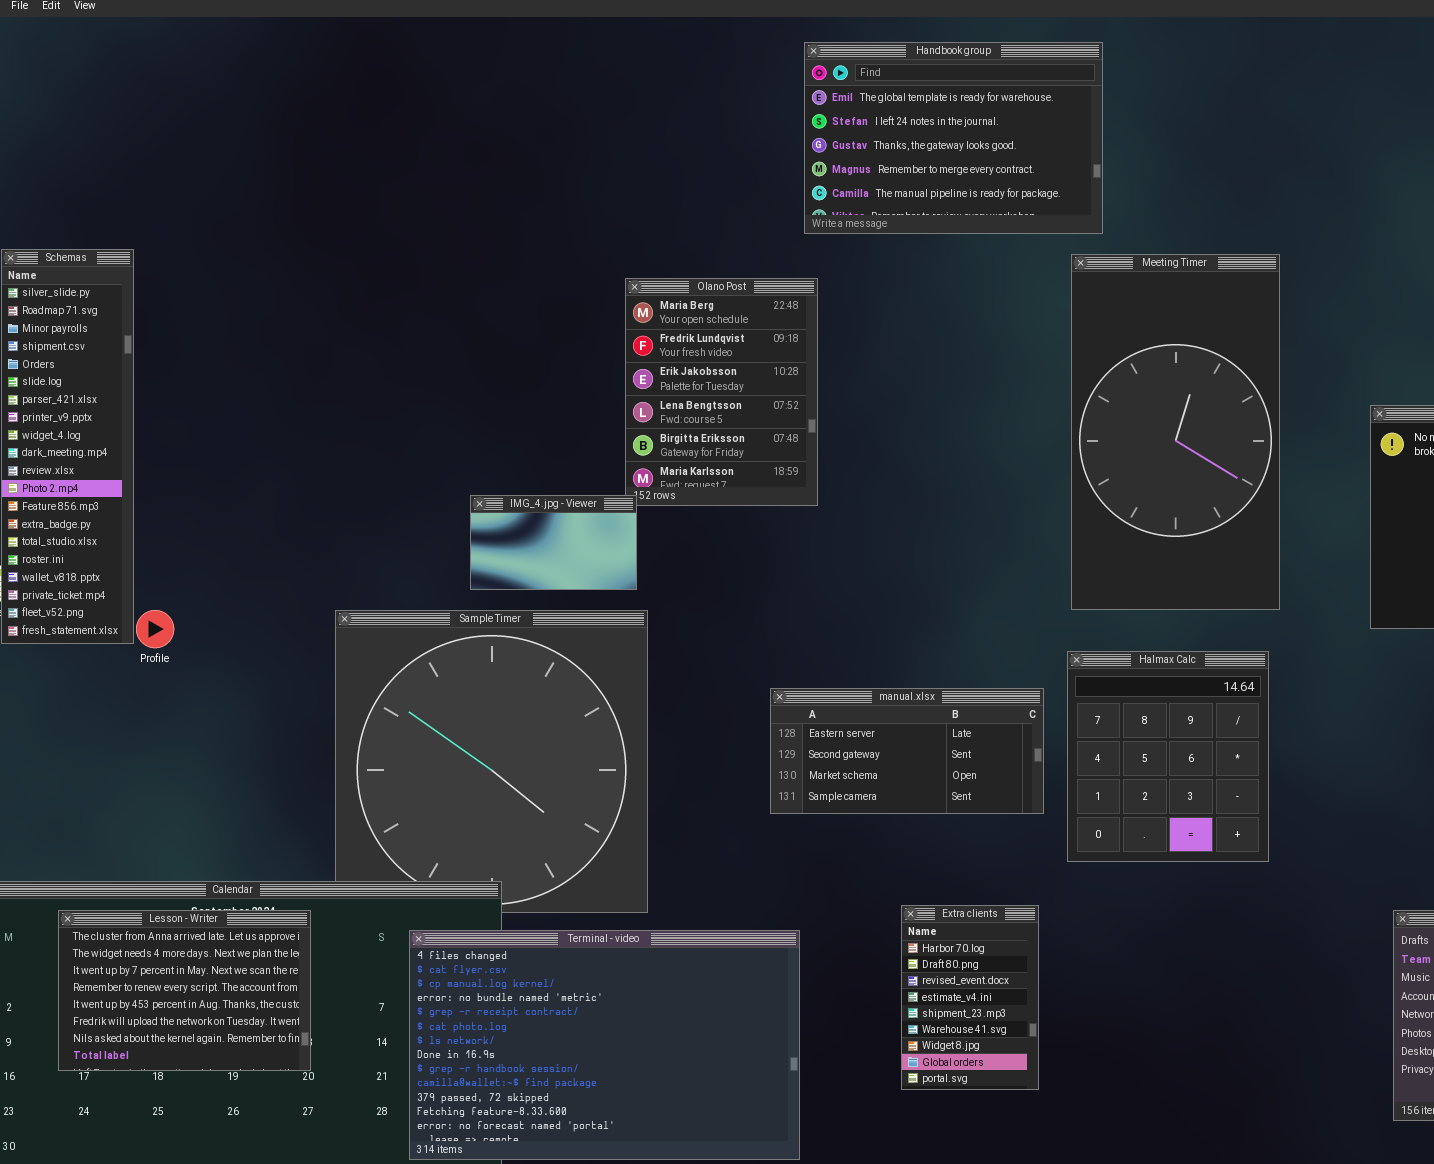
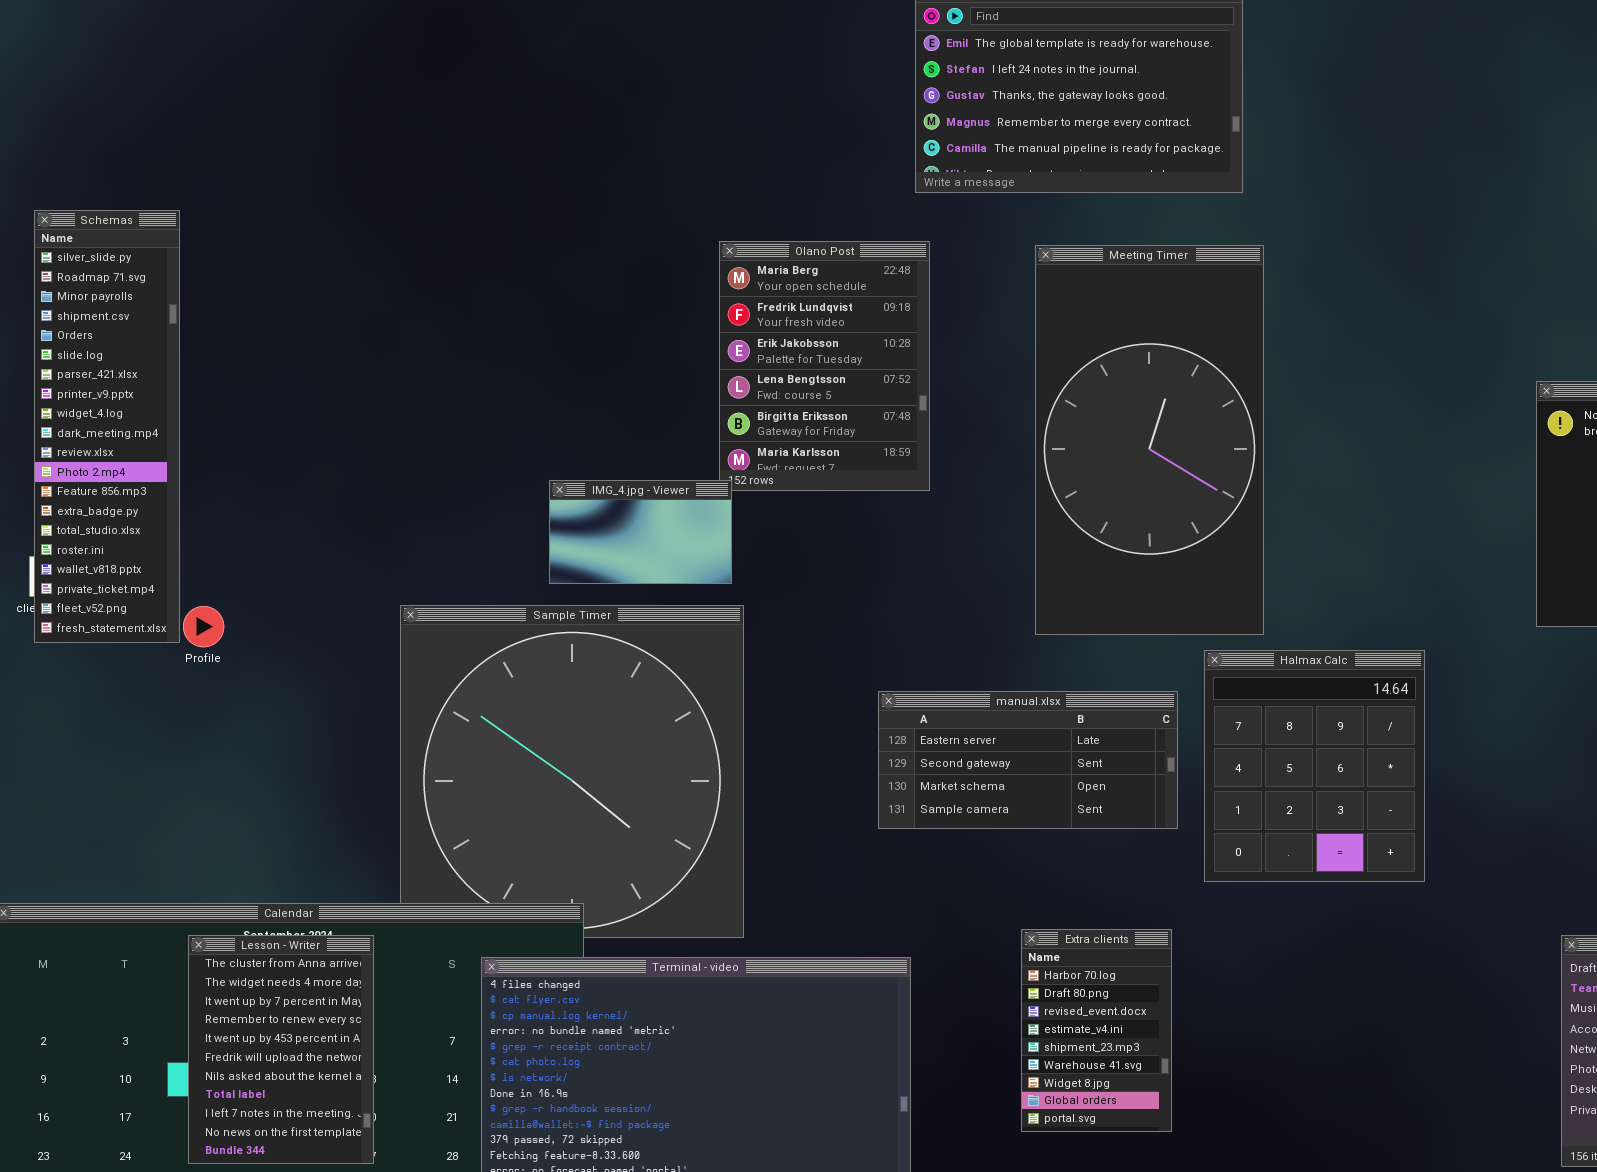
Meeting Timer: [1071,254,1280,610] -> [1035,245,1264,635], moved
Lesson - Writer: [58,910,311,1071] -> [188,935,374,1164], resized

